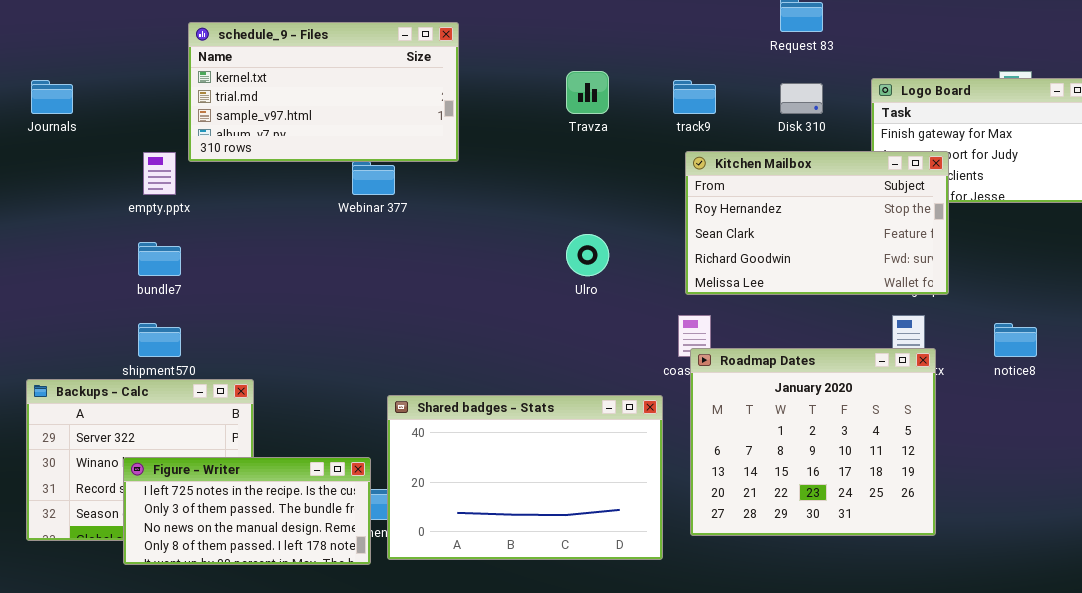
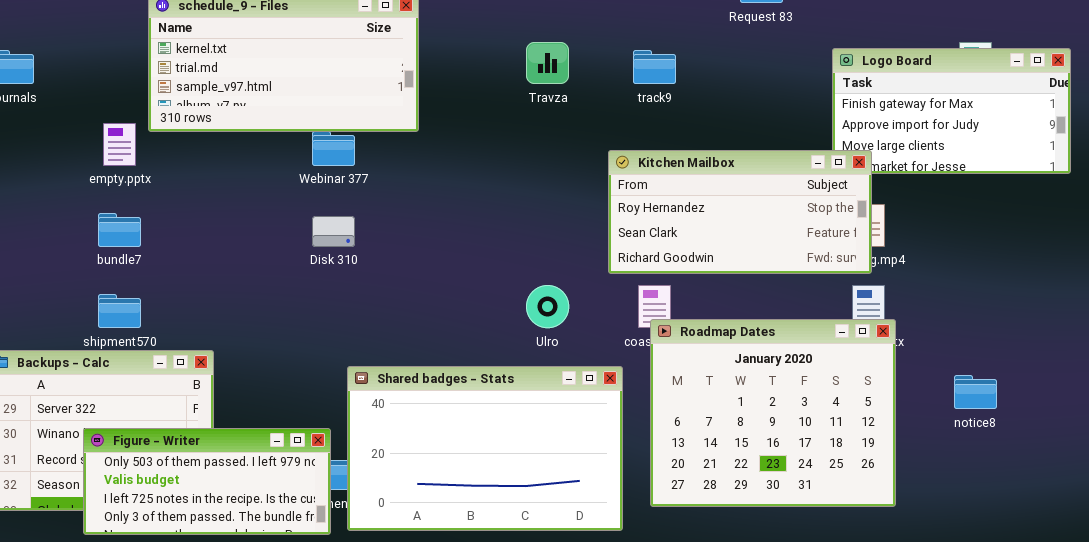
Disk 310: [780,83,823,114] -> [312,216,355,247], moved
Kitchen Mailbox: [685,151,949,295] -> [608,150,872,274], moved, resized
Ulro: [566,234,609,276] -> [526,285,569,328], moved
notice8: [994,323,1037,357] -> [954,375,997,409], moved
Figure - Writer: [123,457,371,565] -> [83,428,331,535], scrolled up 2 rows

